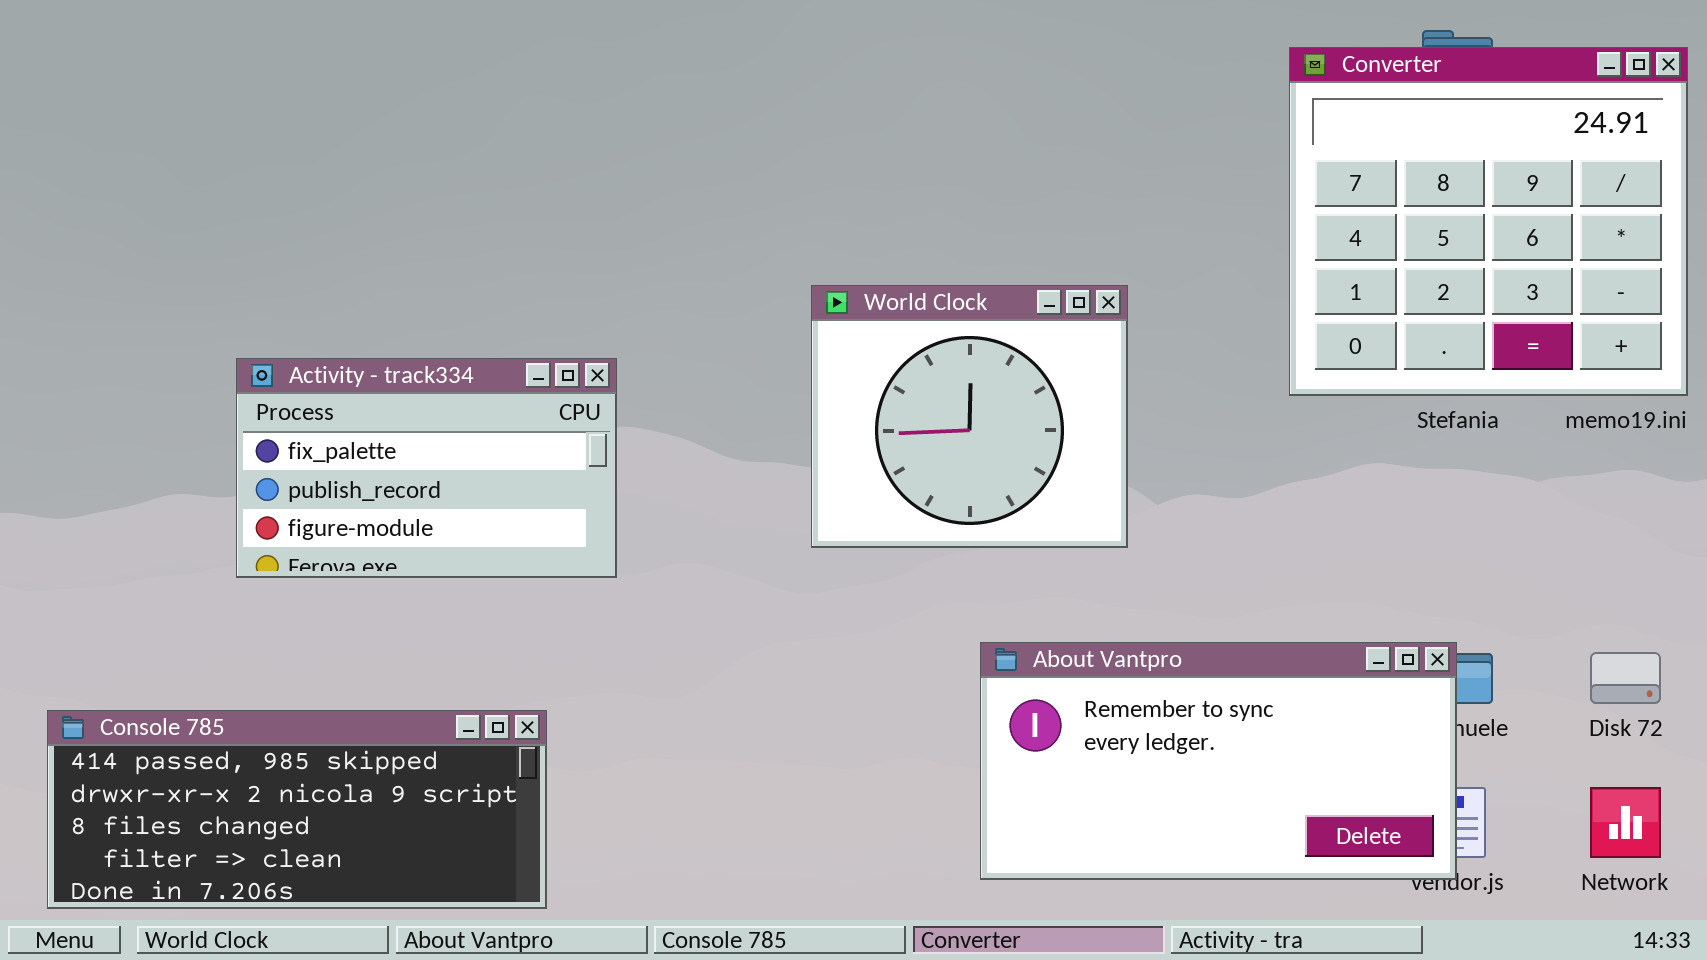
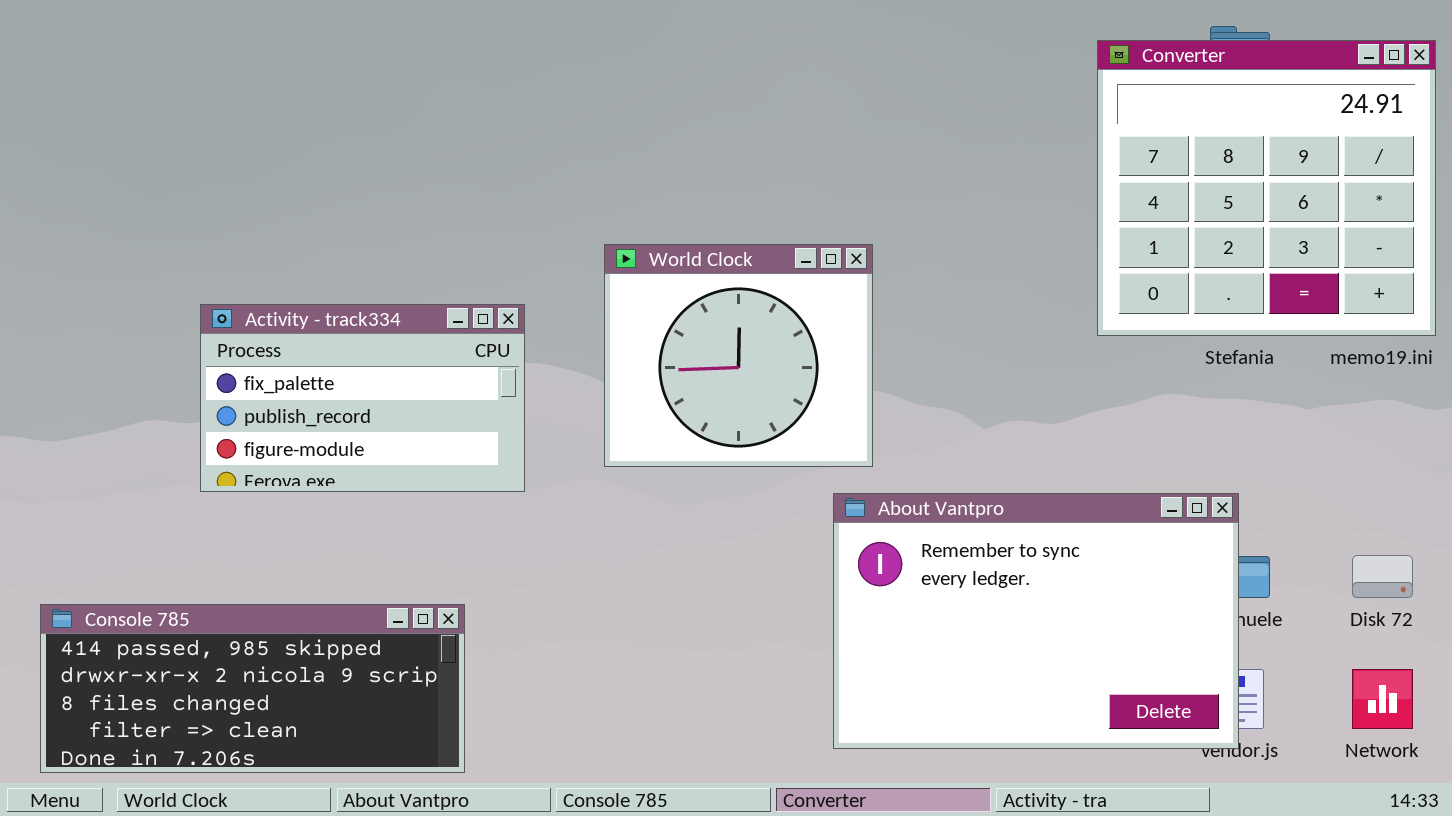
World Clock: [811,285,1128,548] -> [604,244,873,467], moved
About Vantpro: [980,642,1457,880] -> [833,493,1239,749], resized

